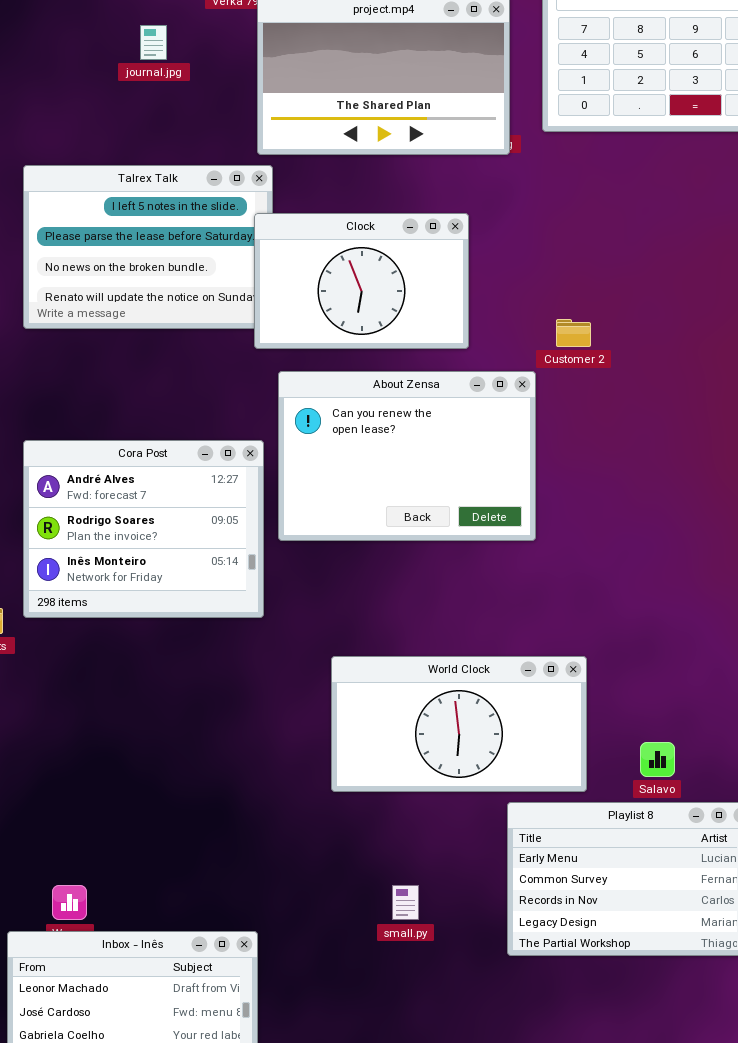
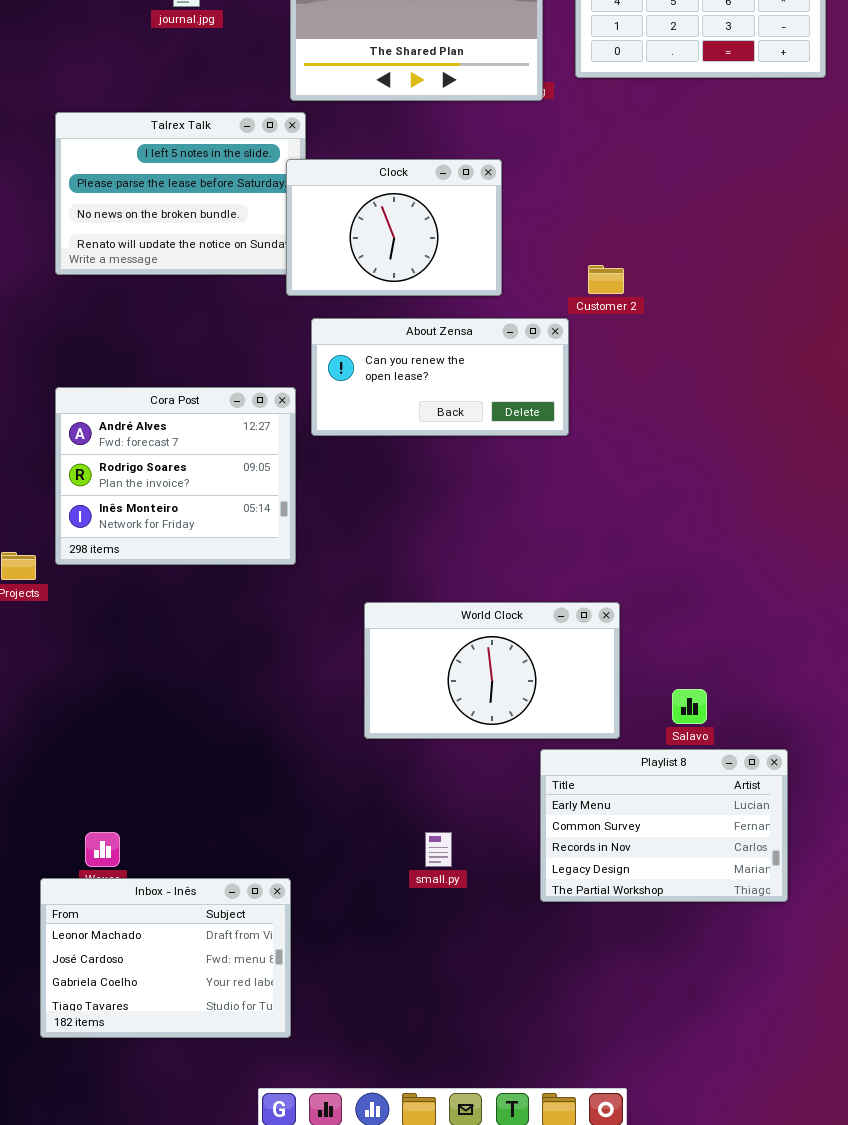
About Zensa: [278,371,536,541] -> [311,318,569,436], resized

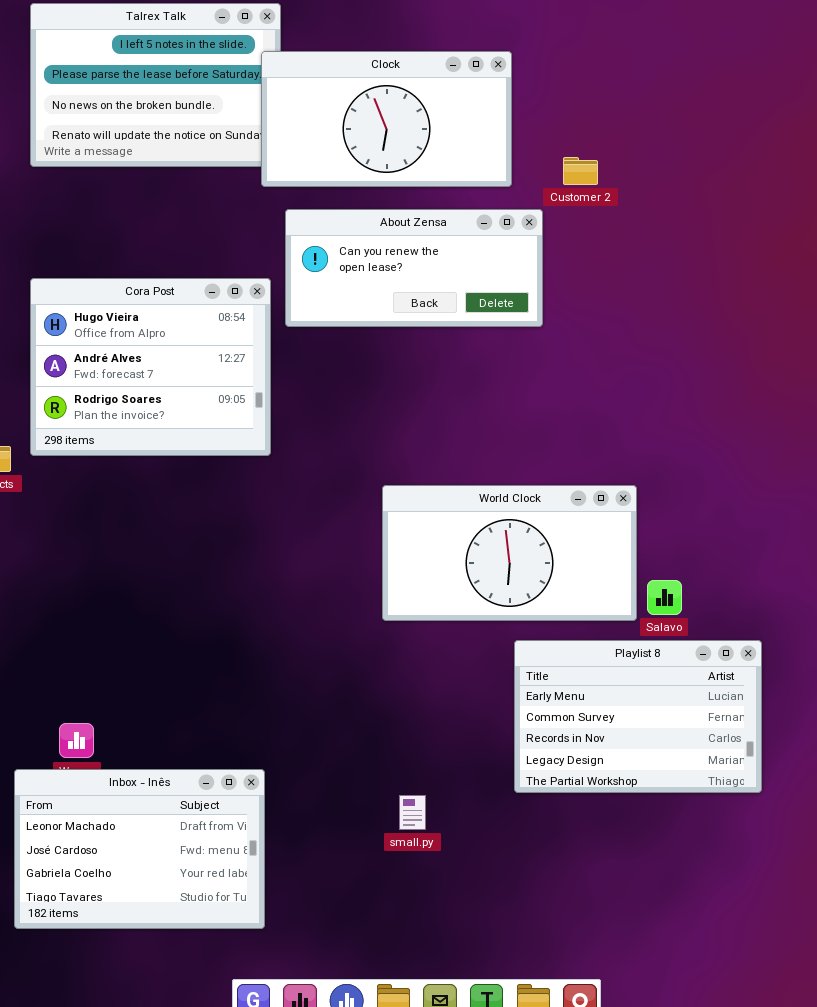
Clock: [286,159,502,296] -> [261,51,512,187], resized
Cora Post: [55,387,296,565] -> [30,278,271,456], scrolled up 1 row
World Clock: [364,602,620,739] -> [382,485,637,621], moved
small.py: [425,832,452,867] -> [399,795,426,830], moved

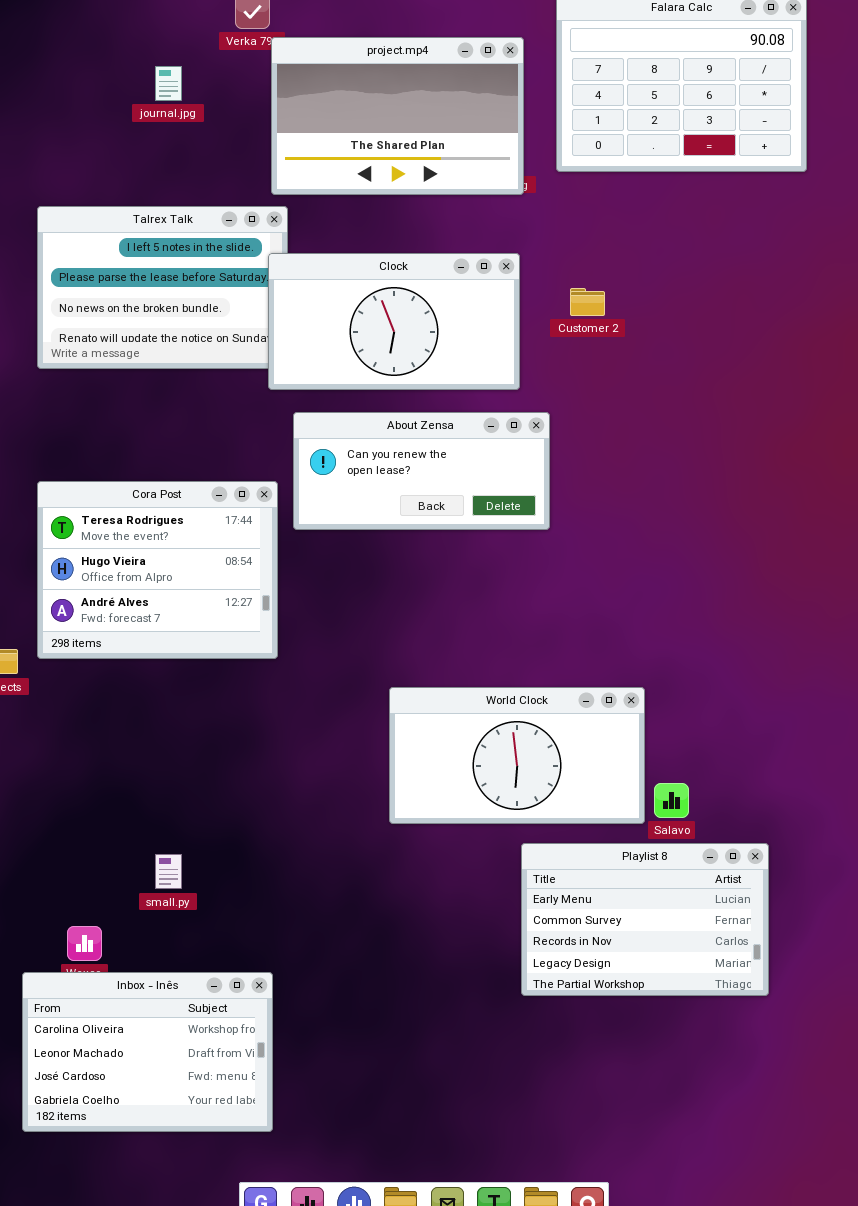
Customer 2: [563,157,598,185] -> [570,288,605,316], moved
Cora Post: [30,278,271,456] -> [37,481,278,659], scrolled up 1 row
Inbox - Inês: [14,769,265,929] -> [22,972,273,1132], scrolled up 1 row
small.py: [399,795,426,830] -> [155,854,182,889], moved

